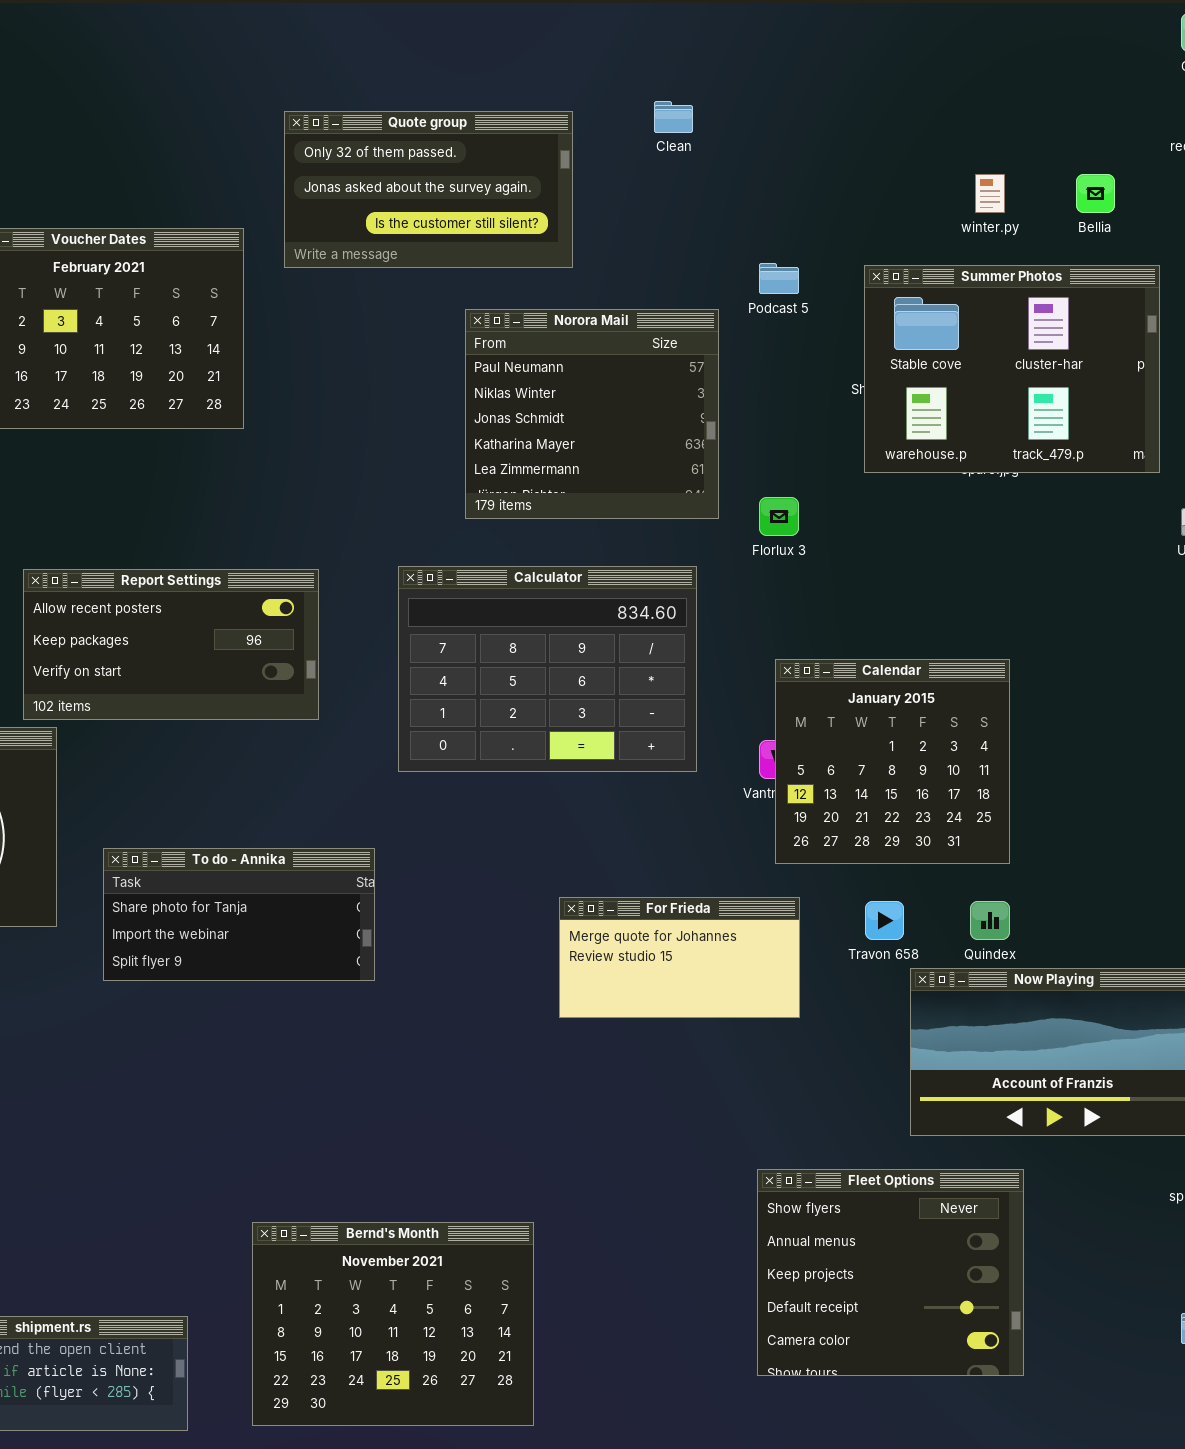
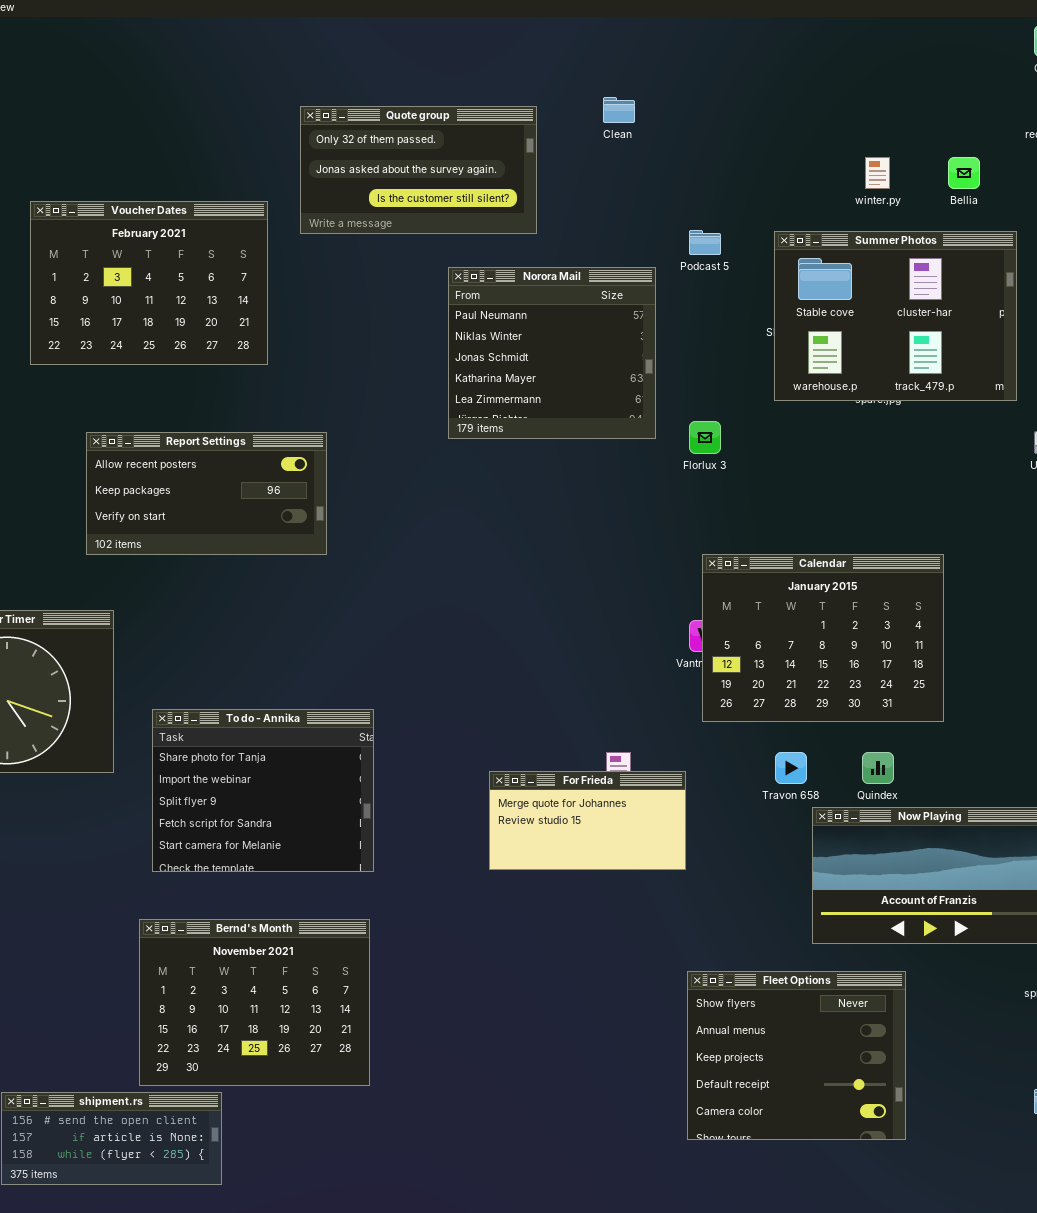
Calculator: [398,566,697,772] -> none, closed
Report Settings: [23,569,319,720] -> [86,432,327,555], moved
Calendar: [775,659,1010,864] -> [702,554,944,722], resized
To do - Annika: [103,848,375,981] -> [152,709,374,872], resized
For Frieda: [559,897,800,1018] -> [489,771,686,870], moved
Bernd's Month: [252,1222,534,1426] -> [139,919,370,1086], moved

